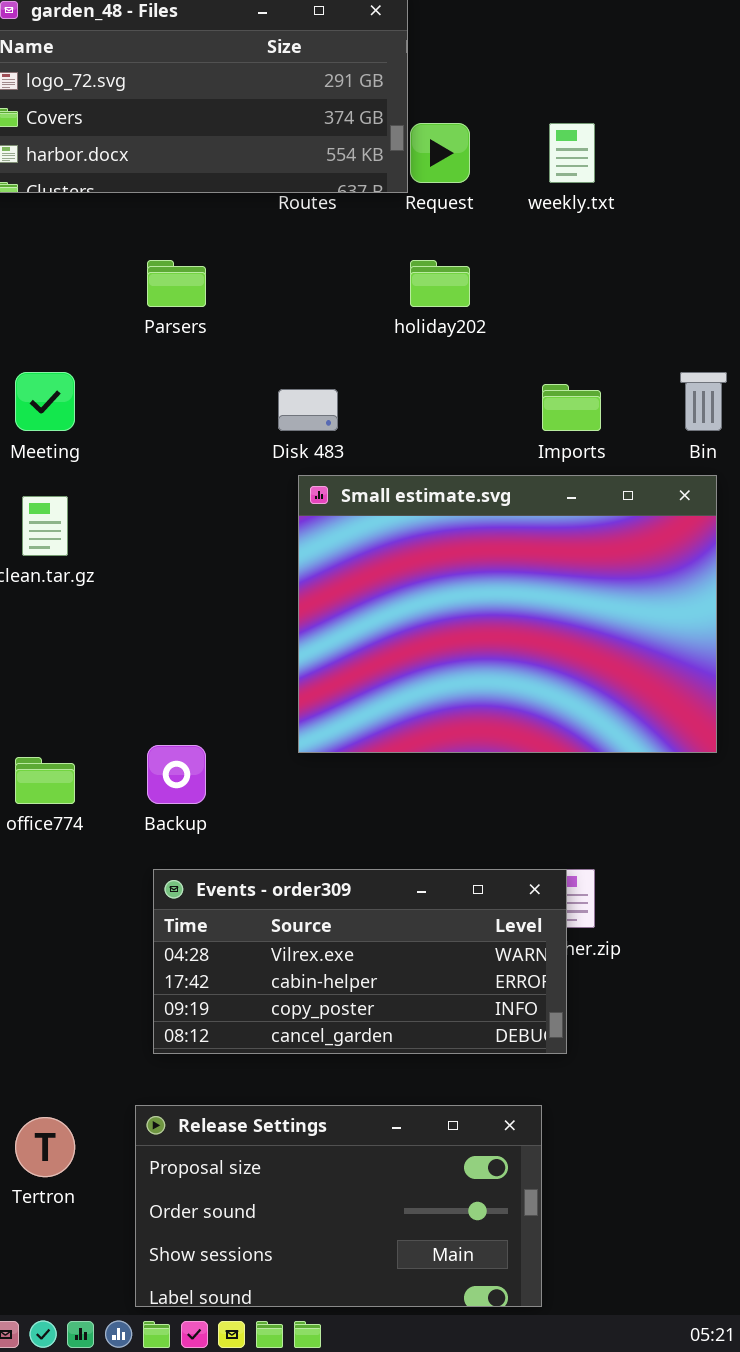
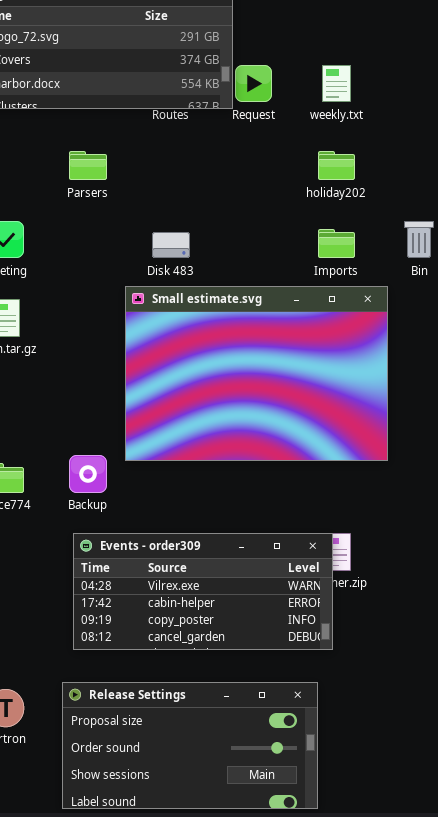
holiday202: [410,260,470,307] -> [318,151,355,180], moved
Small estimate.svg: [298,475,717,753] -> [125,286,388,461], moved

